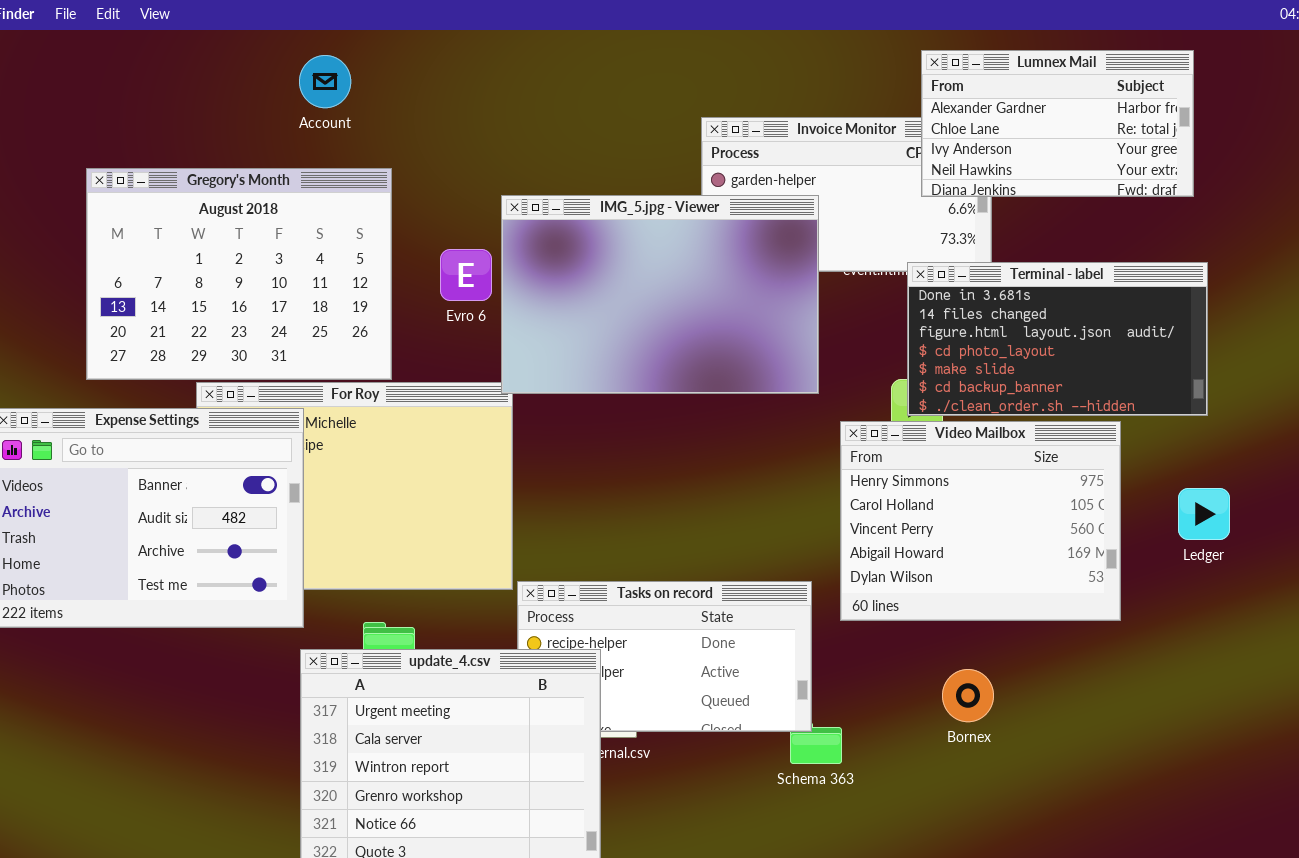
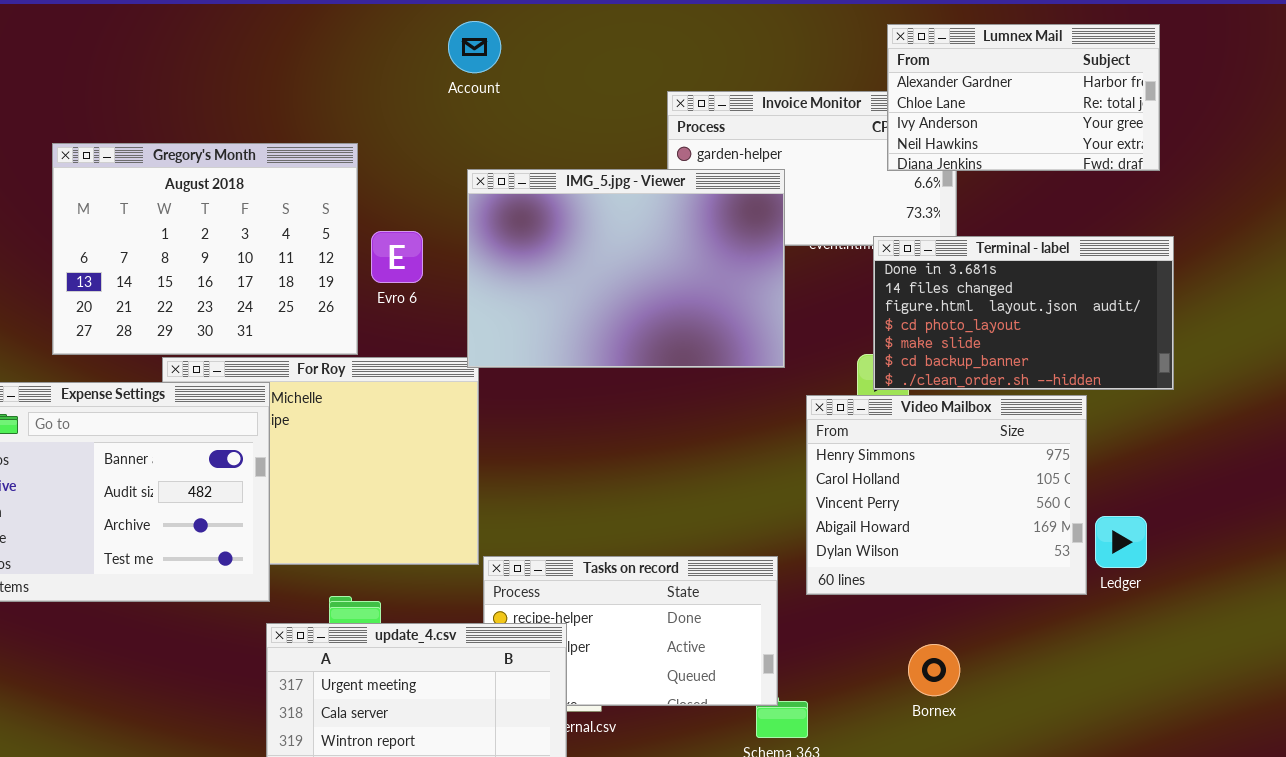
Account: [299,55,351,108] -> [448,21,501,73], moved
Evro 6: [440,249,492,301] -> [371,231,423,283], moved
Ledger: [1178,488,1230,540] -> [1095,516,1147,568], moved

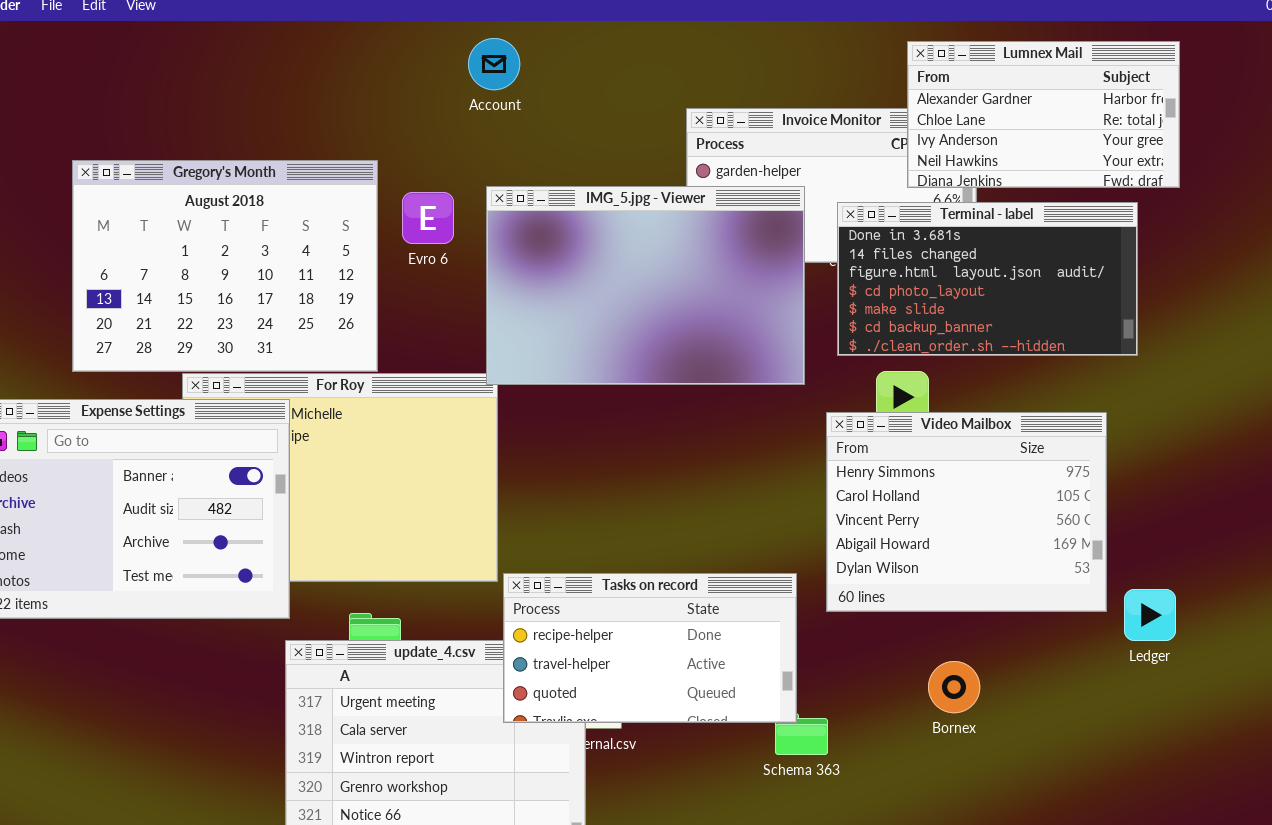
Evro 6: [371,231,423,283] -> [402,192,454,244], moved
Terminal - label: [873,236,1174,390] -> [837,202,1138,356], moved
Ledger: [1095,516,1147,568] -> [1124,589,1176,641], moved
Tasks on record: [483,556,778,706] -> [503,573,797,723], raised

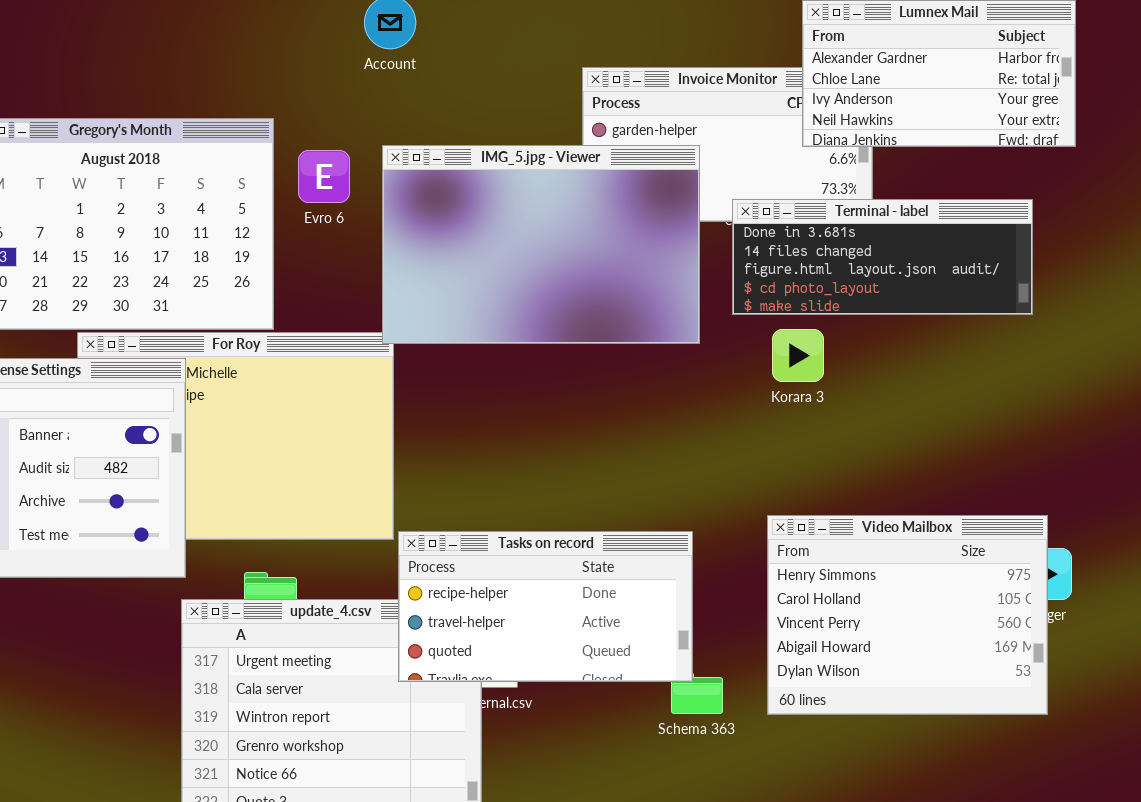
Terminal - label: [837,202,1138,356] -> [732,199,1033,315], resized
Video Mailbox: [826,412,1107,612] -> [767,515,1048,715], moved

